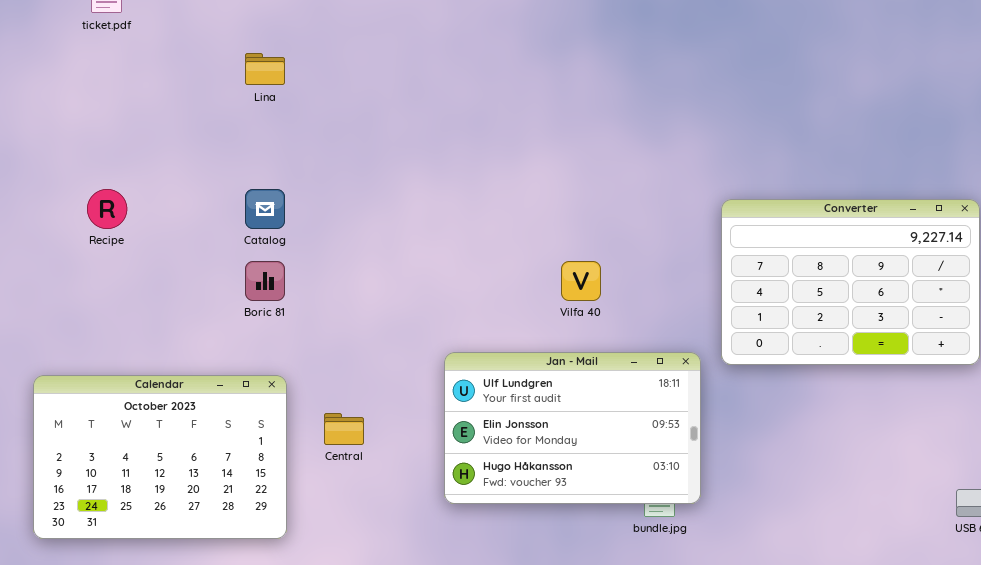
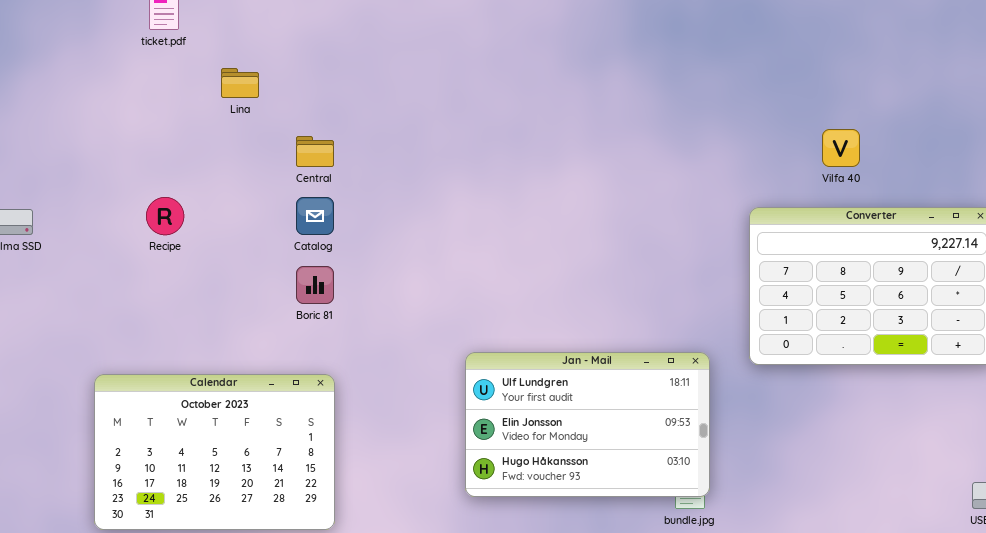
Lina: [245,53,285,85] -> [221,68,259,98], moved
Vilfa 40: [561,261,601,301] -> [822,129,860,167], moved
Jan - Mail: [444,352,701,504] -> [465,352,710,497], moved
Central: [324,413,364,445] -> [296,136,334,167], moved

